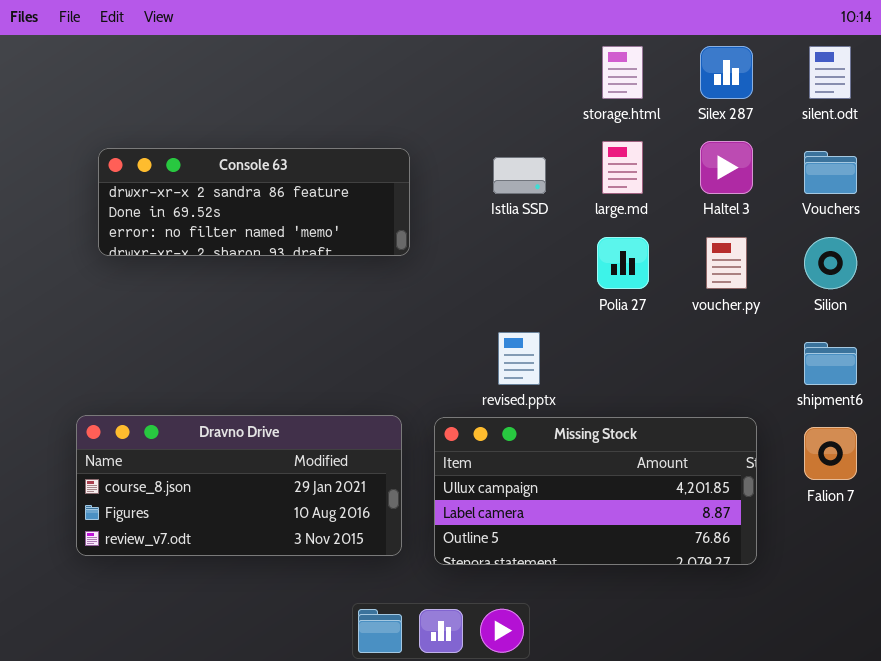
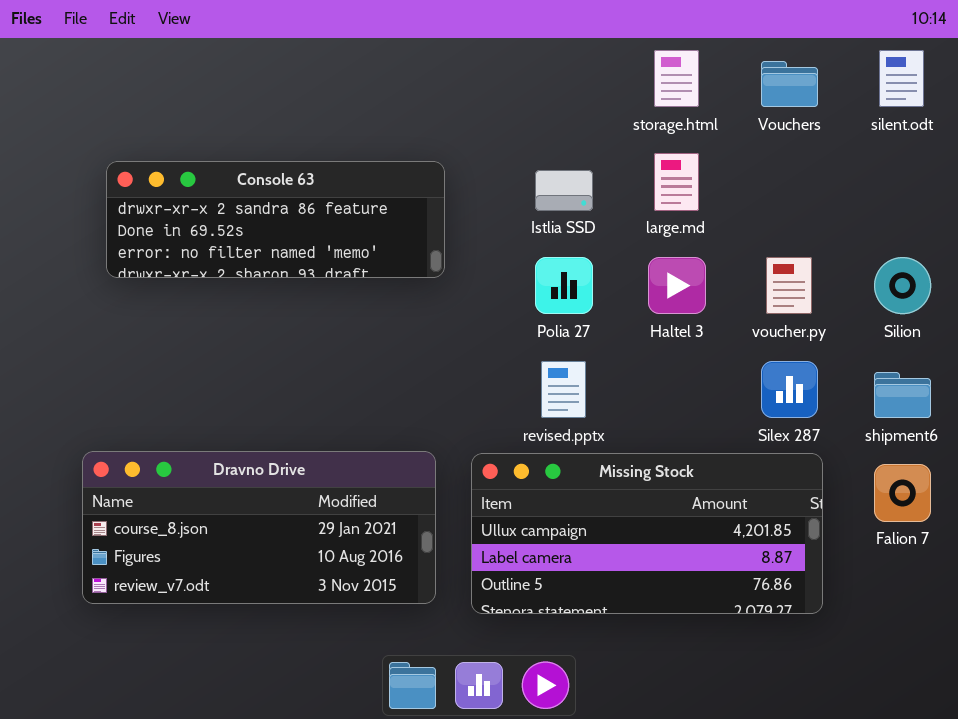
Silex 287: [700,46,753,99] -> [761,361,818,418], moved
Haltel 3: [700,141,753,194] -> [648,257,706,314], moved
Vouchers: [804,151,857,194] -> [761,61,818,107], moved
Polia 27: [597,237,649,289] -> [535,257,593,314], moved

